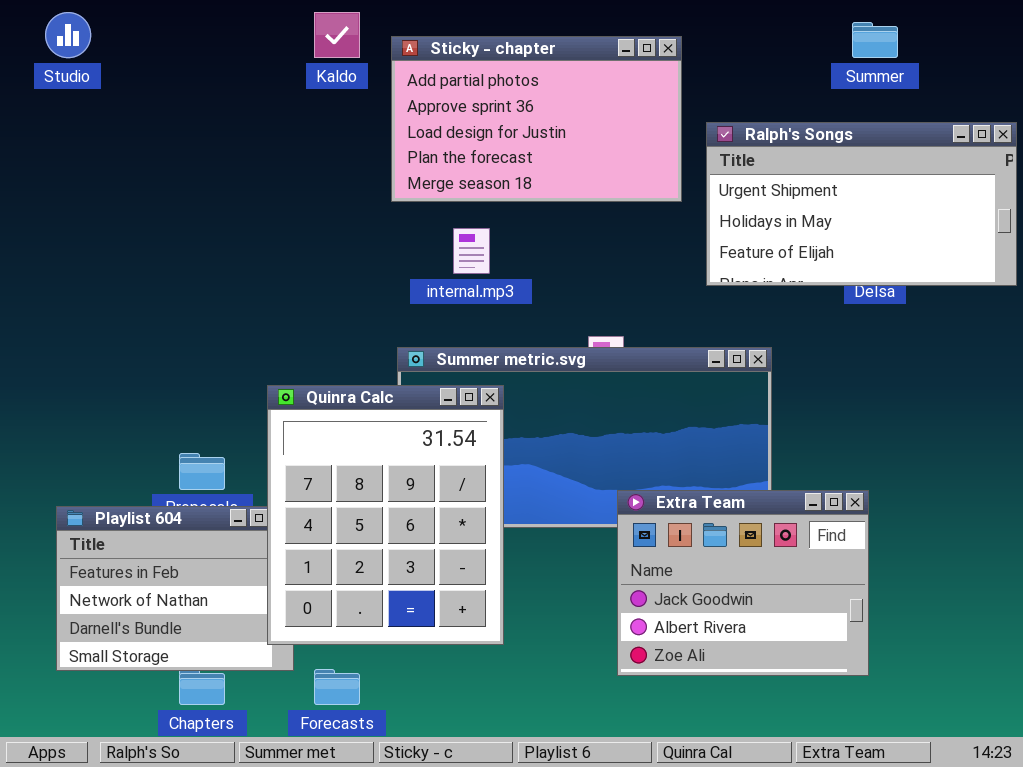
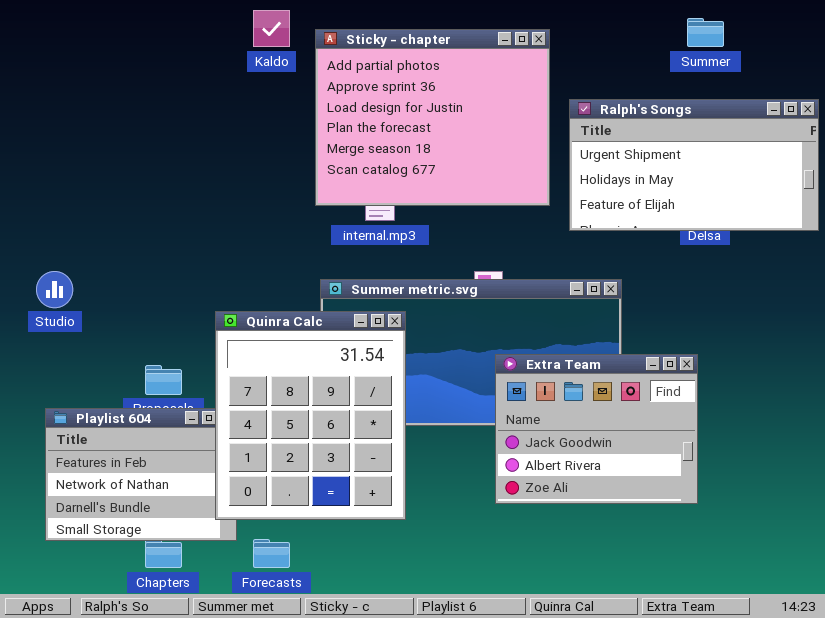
Studio: [45,12,91,58] -> [36,271,73,308], moved
Sticky - chapter: [391,36,682,202] -> [315,29,550,206], resized
Extra Team: [617,490,869,676] -> [495,354,698,504], moved

